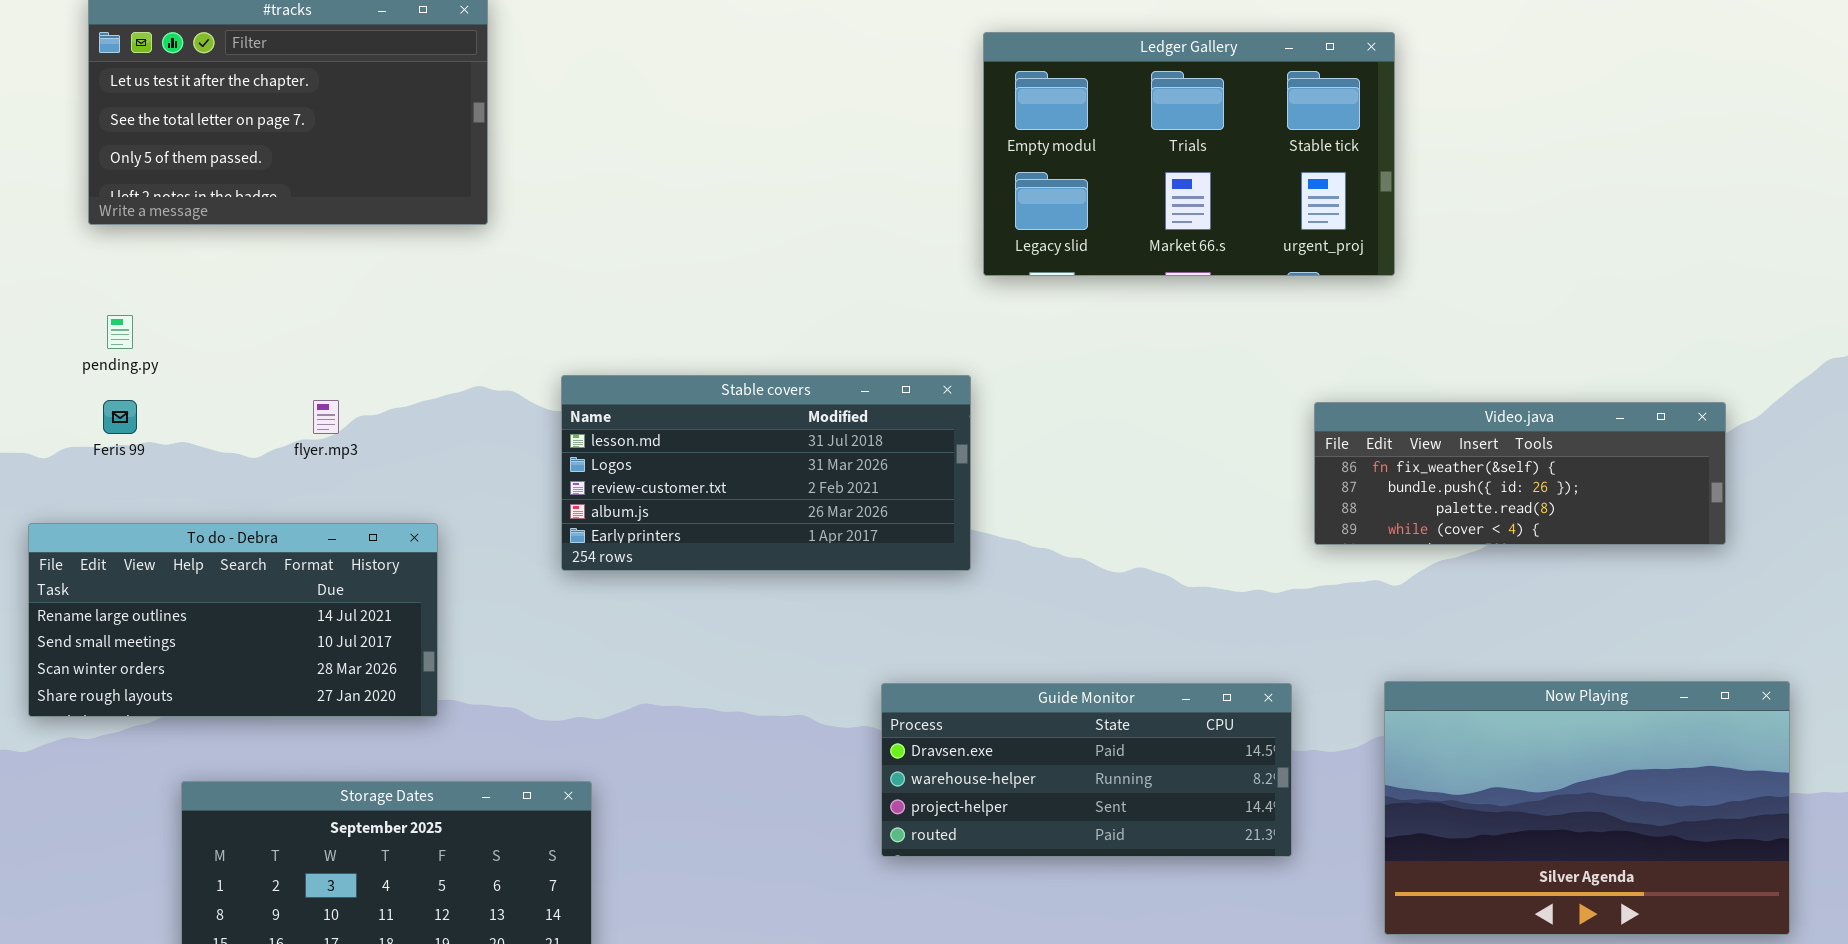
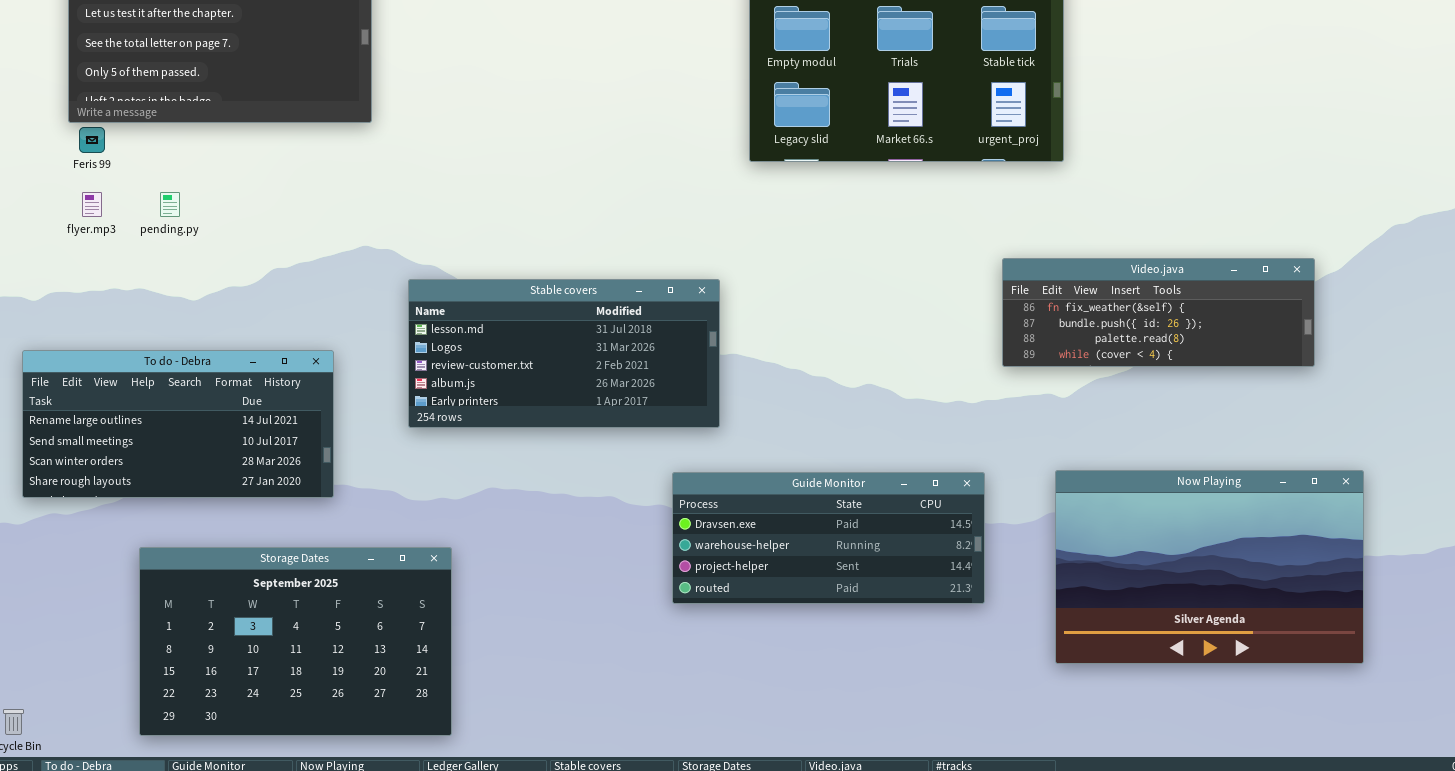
pending.py: [107,315,133,349] -> [160,192,180,217], moved
Stable covers: [561,375,971,571] -> [408,279,720,428], moved
Feris 99: [103,400,137,434] -> [79,127,105,153], moved
flyer.mp3: [313,400,339,434] -> [82,192,102,217], moved

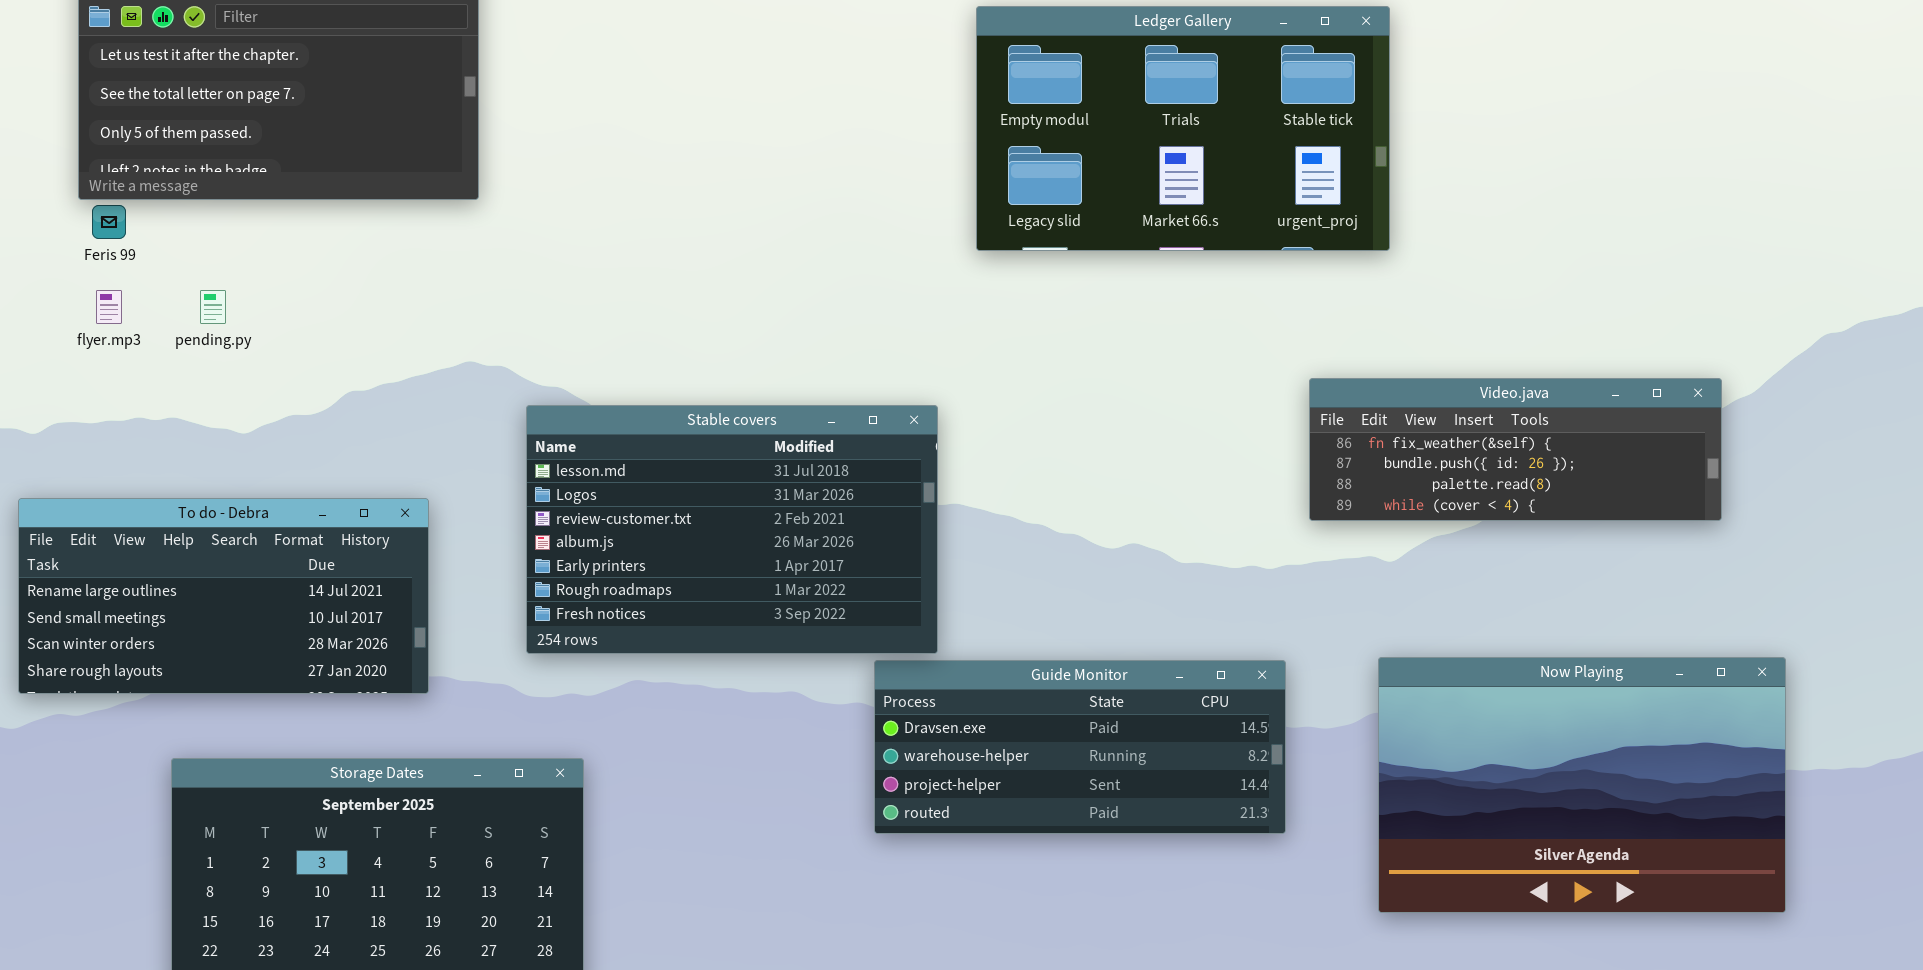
Stable covers: [408,279,720,428] -> [526,405,938,654], resized

